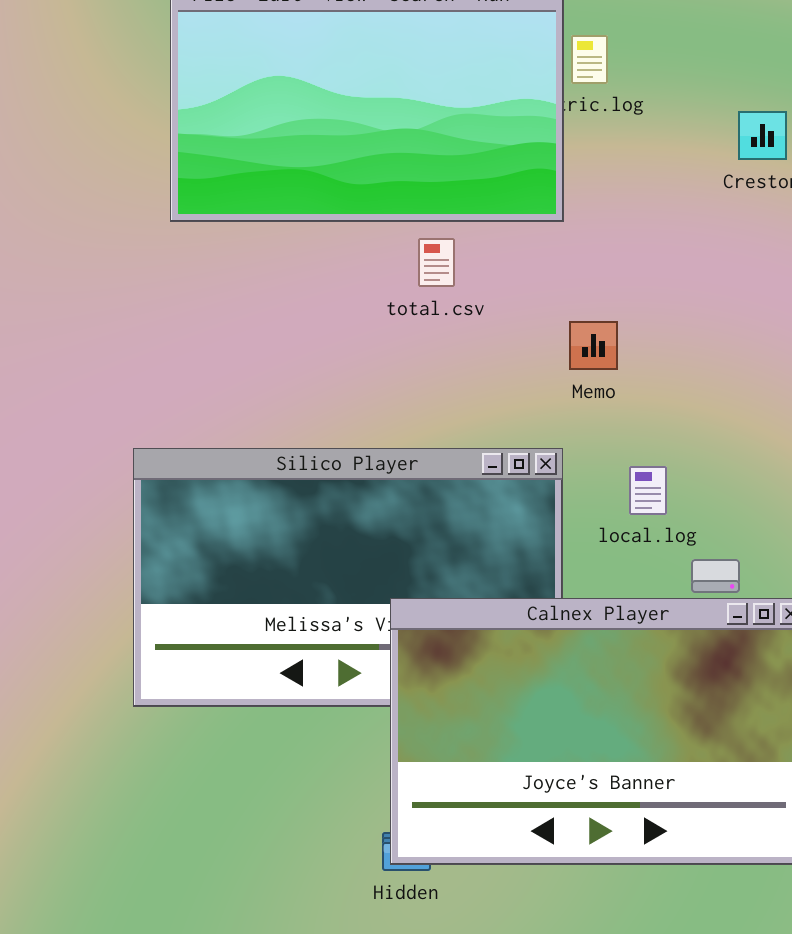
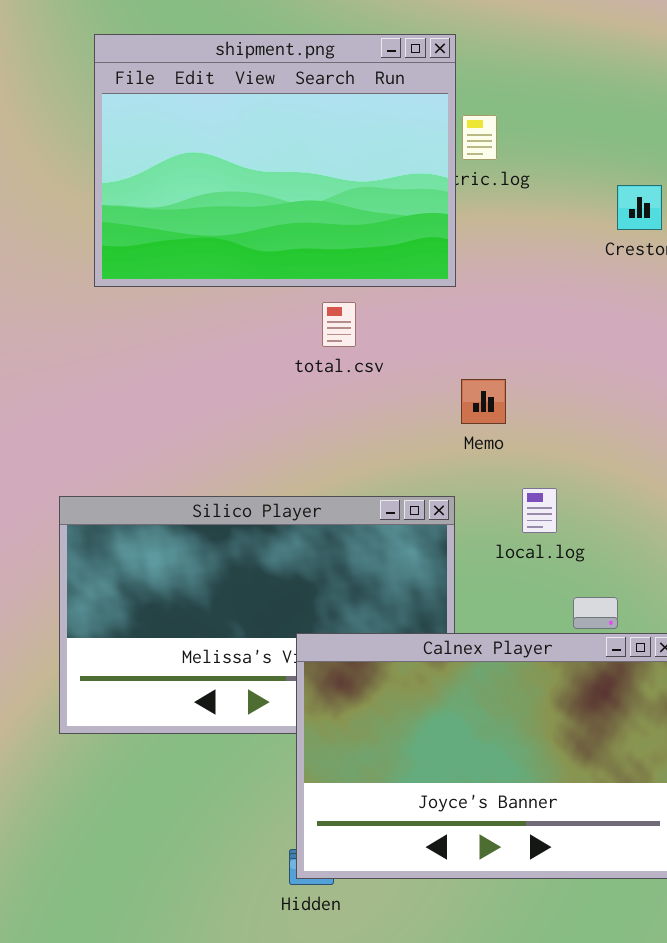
local.log: [629,466,667,515] -> [522,488,557,533], moved

